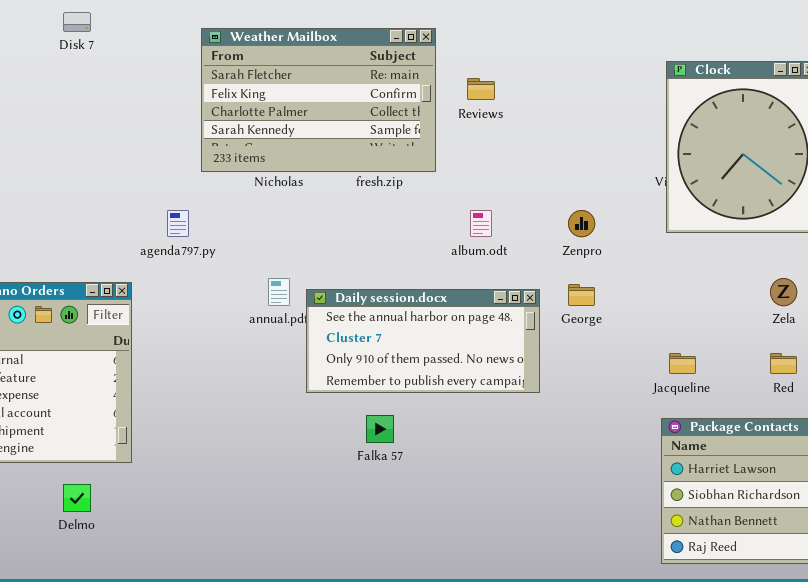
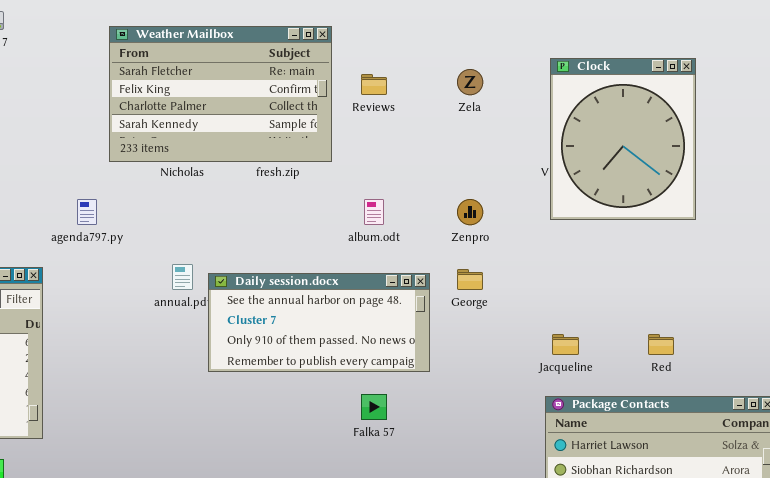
Zela: [770,278,797,306] -> [457,69,483,95], moved
Falka 57: [366,415,394,443] -> [361,394,387,420], moved

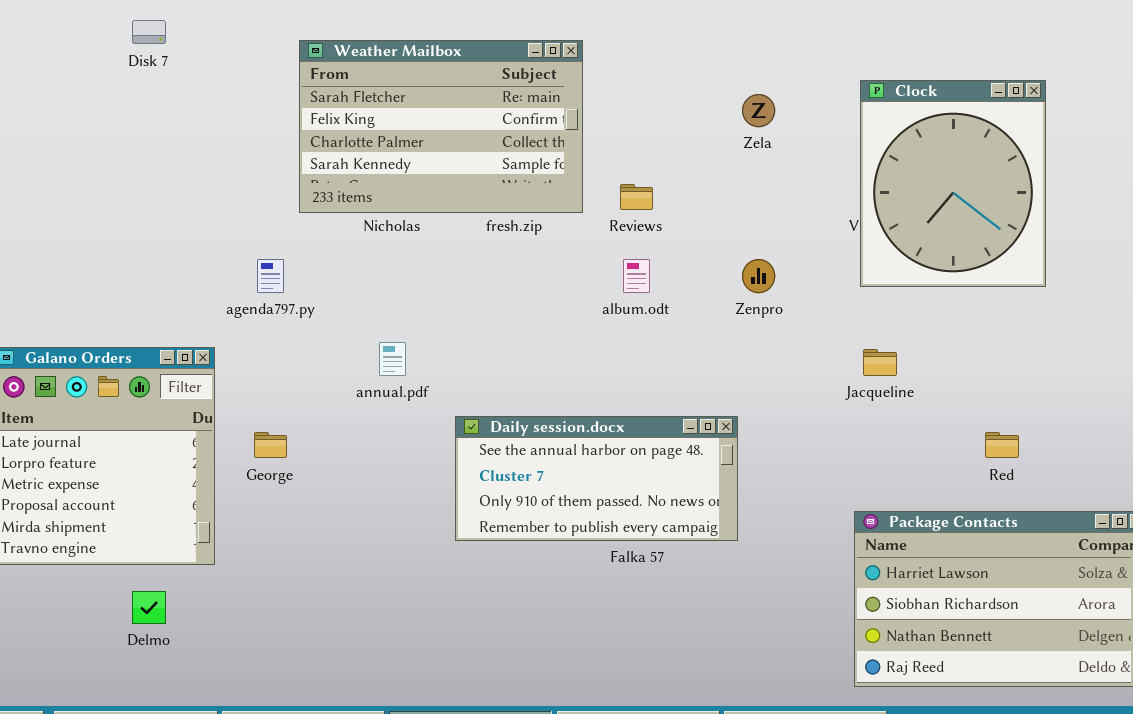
Reviews: [361,74,387,95] -> [620,184,653,210], moved
George: [457,269,483,290] -> [254,432,287,458], moved
Daily session.docx: [208,273,430,372] -> [455,416,738,541], moved
Jacqueline: [552,334,579,355] -> [863,349,897,376], moved

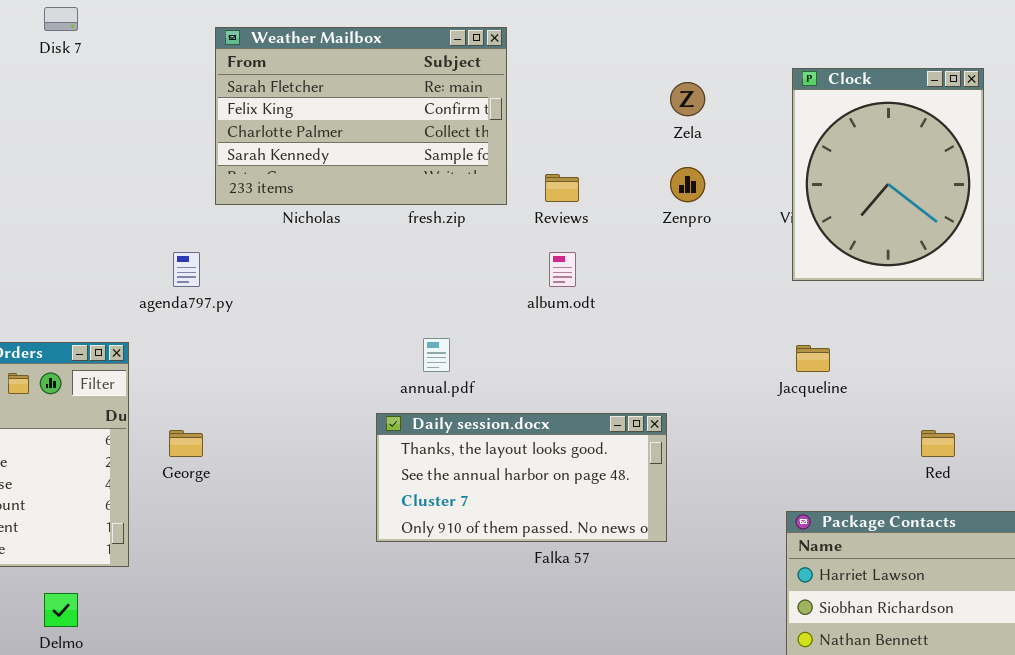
Zenpro: [742,259,775,293] -> [670,167,705,202], moved
annual.pdf: [379,342,406,376] -> [423,338,450,372], moved
Daily session.docx: [455,416,738,541] -> [376,413,667,542], scrolled up 1 row

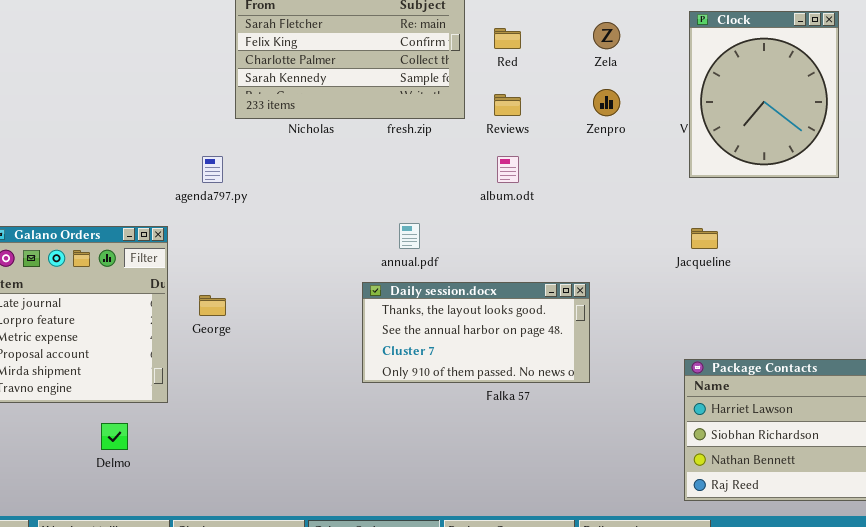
Red: [921,430,955,457] -> [494,28,521,49], moved

